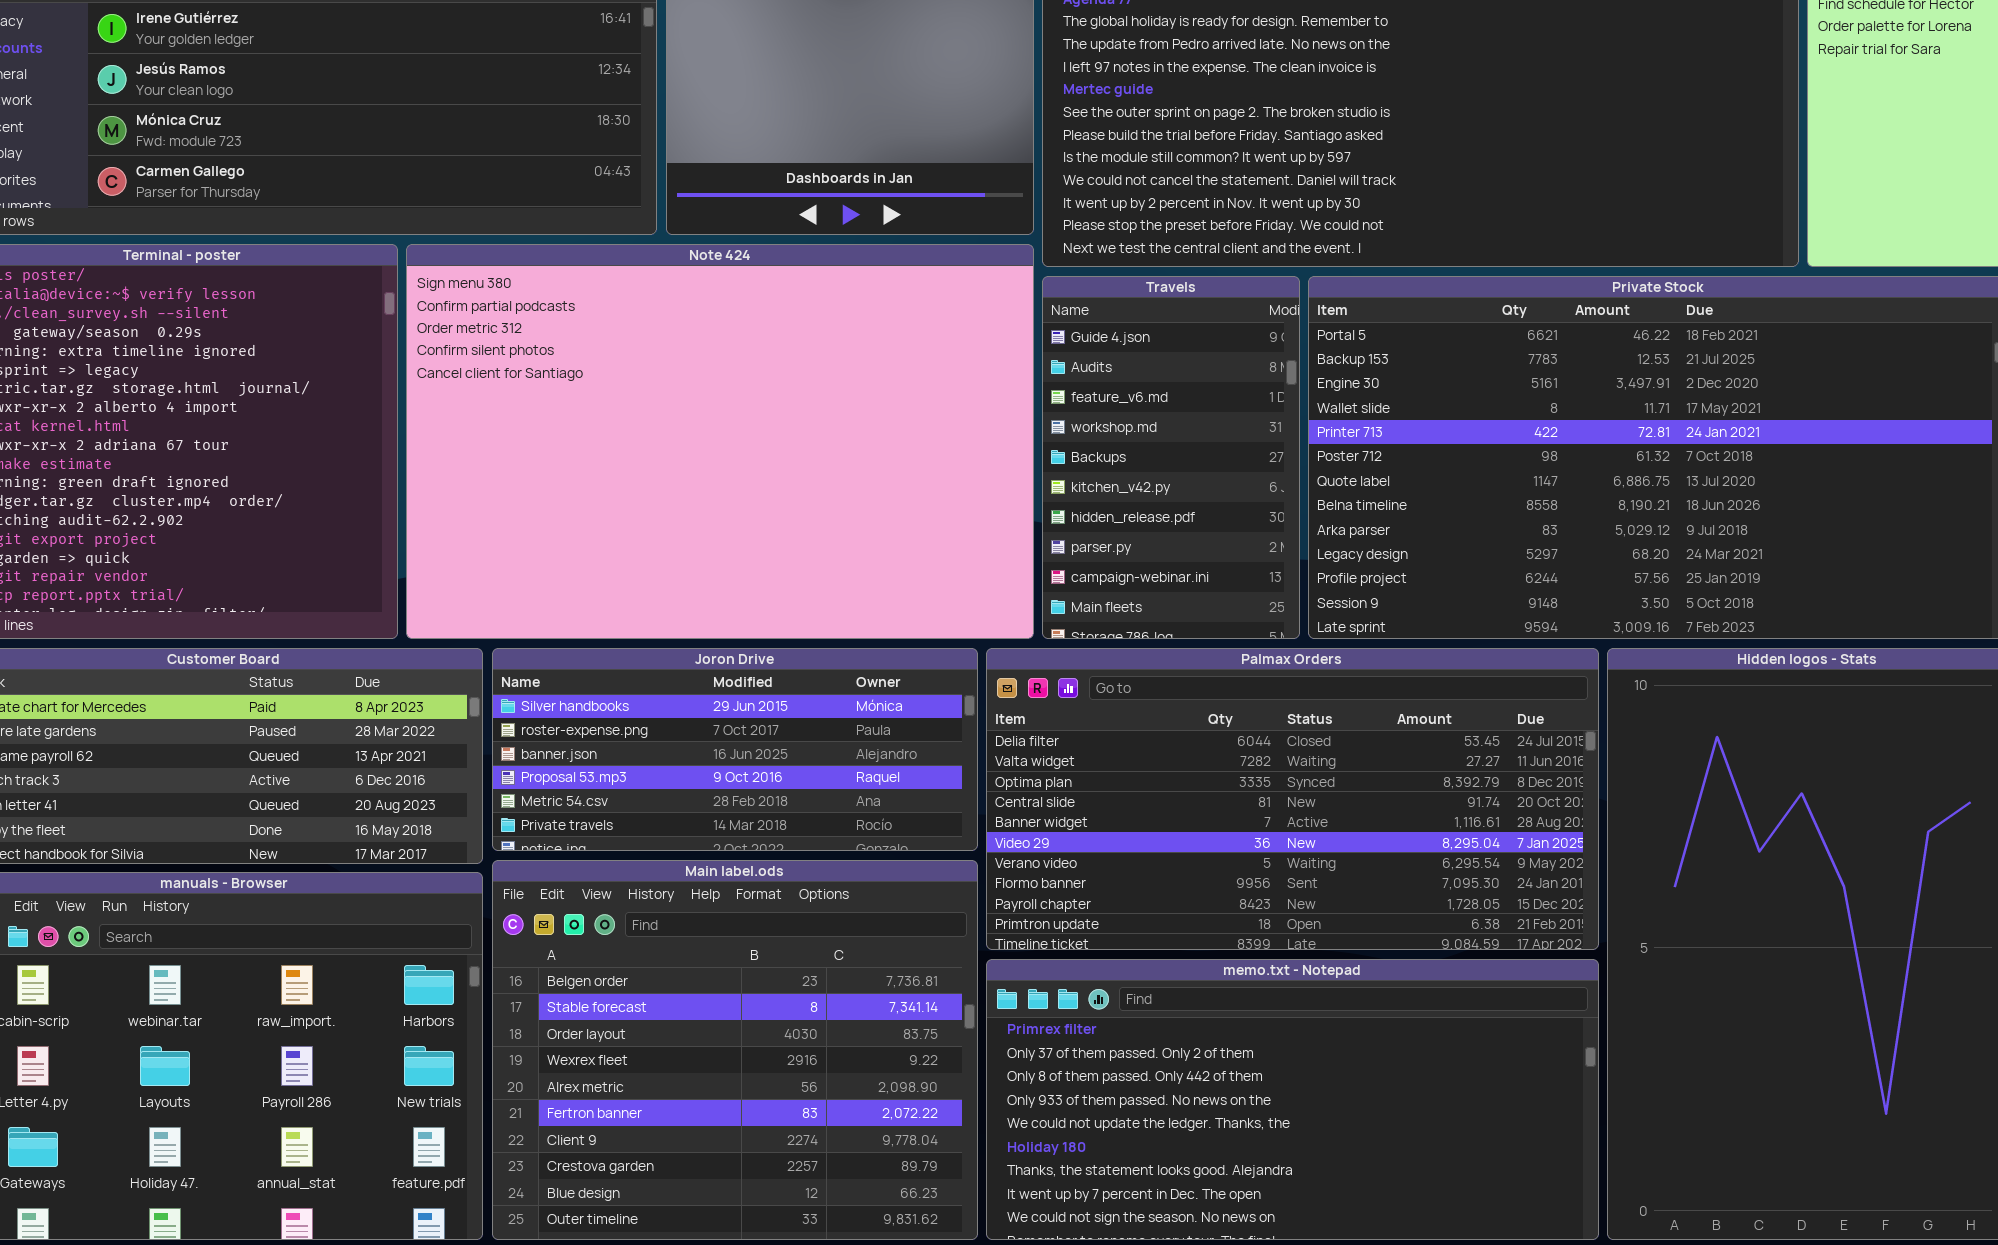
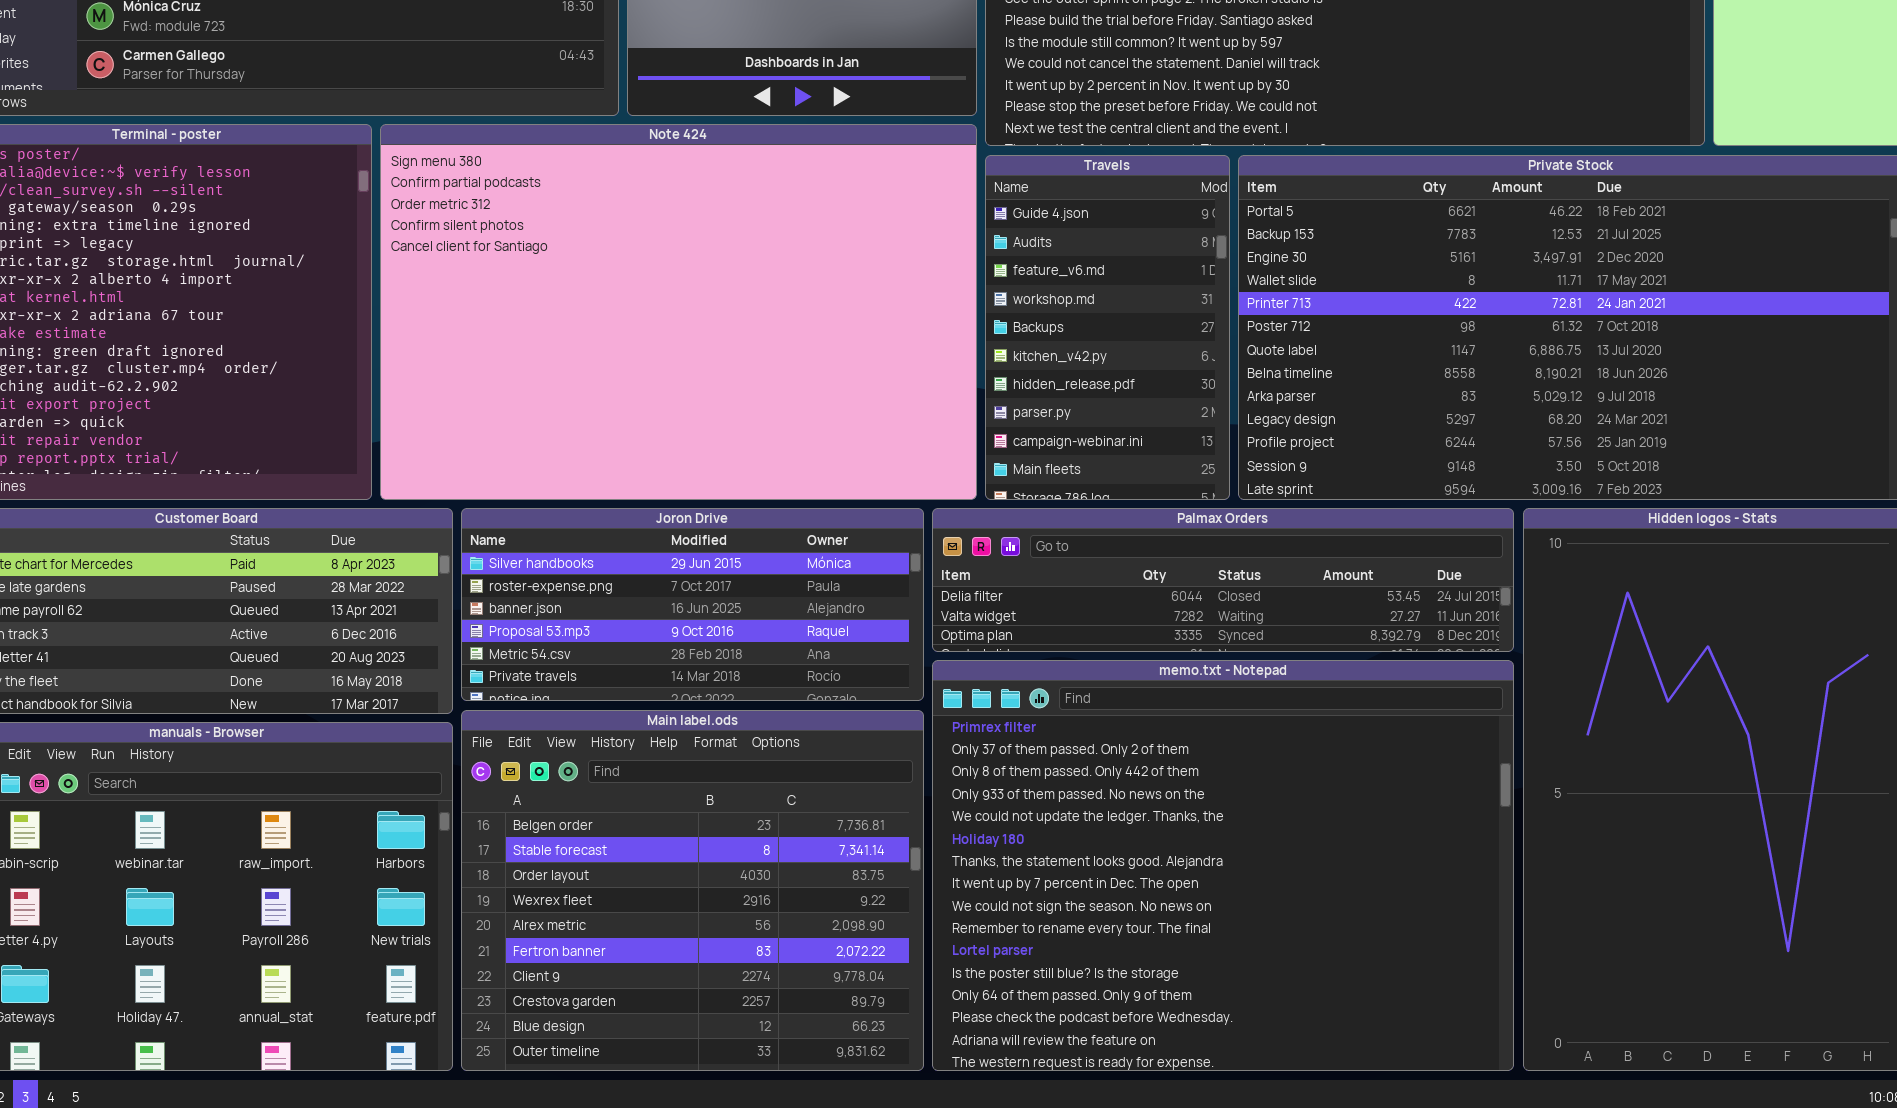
Palmax Orders: [986,648,1599,950] -> [932,508,1514,652], resized
memo.txt - Notepad: [986,959,1599,1240] -> [932,660,1514,1071], resized

